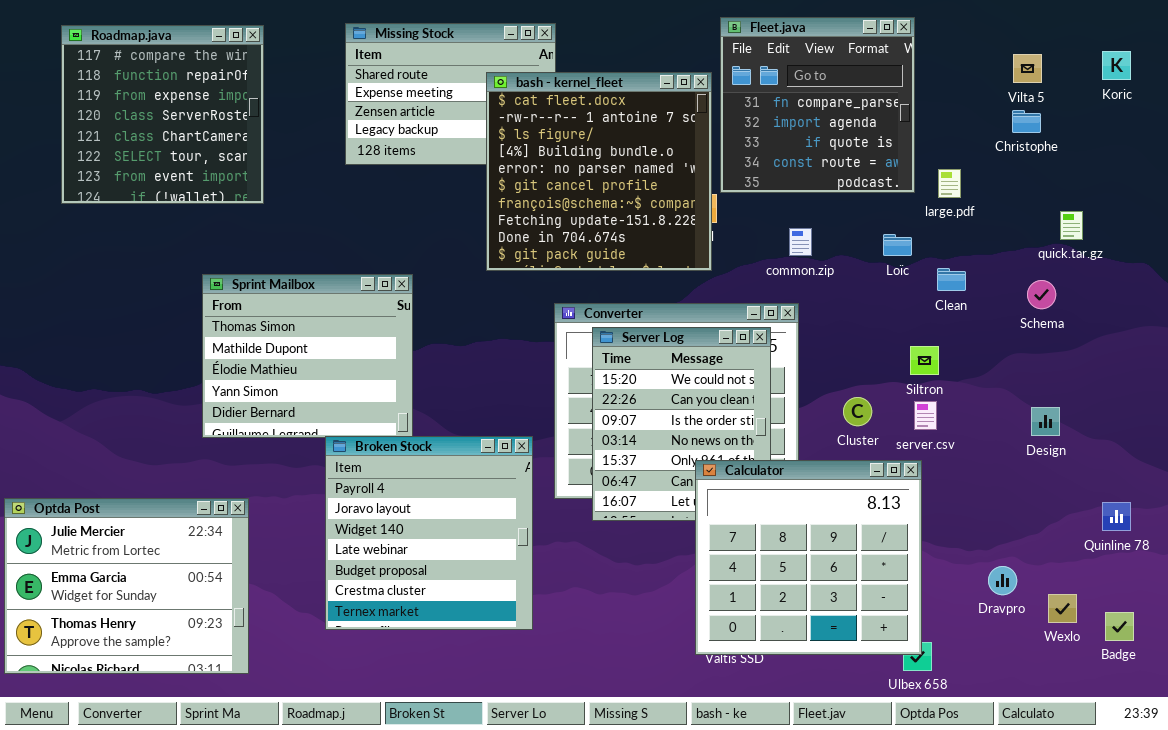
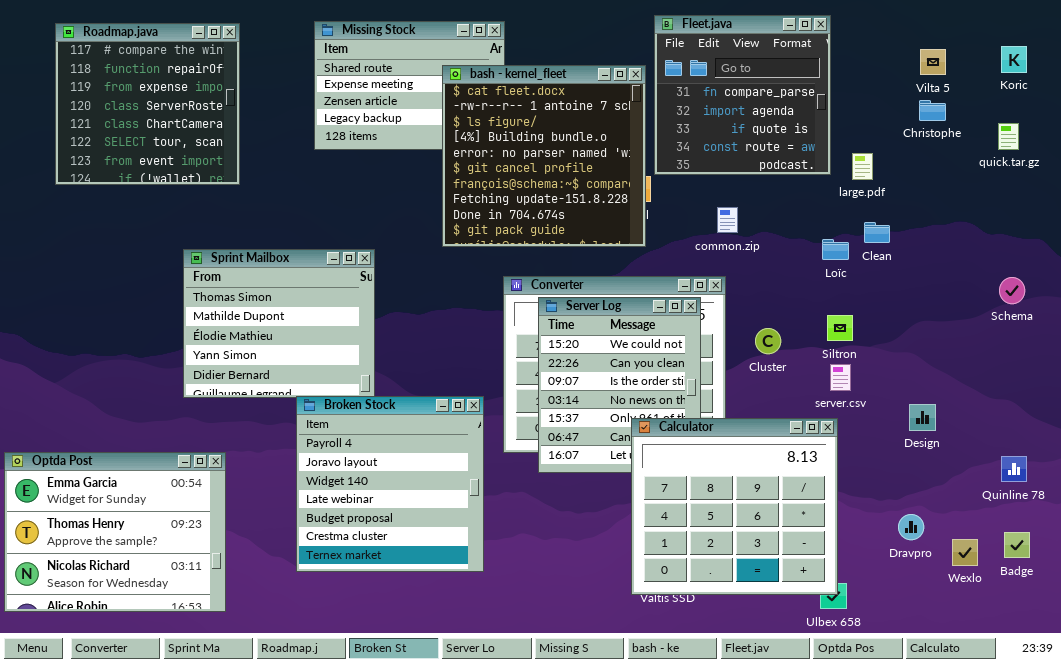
quick.tar.gz: [1060,211,1083,240] -> [998,123,1019,150], moved
Loïc: [883,234,912,256] -> [822,239,849,260], moved
Clean: [937,268,966,291] -> [864,222,890,243], moved
Schema: [1027,280,1056,309] -> [999,277,1025,304], moved
Cluster: [843,397,872,426] -> [755,328,781,354], moved
Design: [1031,407,1060,436] -> [909,404,936,431], moved
Optda Post: [4,498,249,674] -> [4,452,226,612], scrolled down 1 row
Badge: [1105,612,1134,641] -> [1004,532,1030,558], moved

